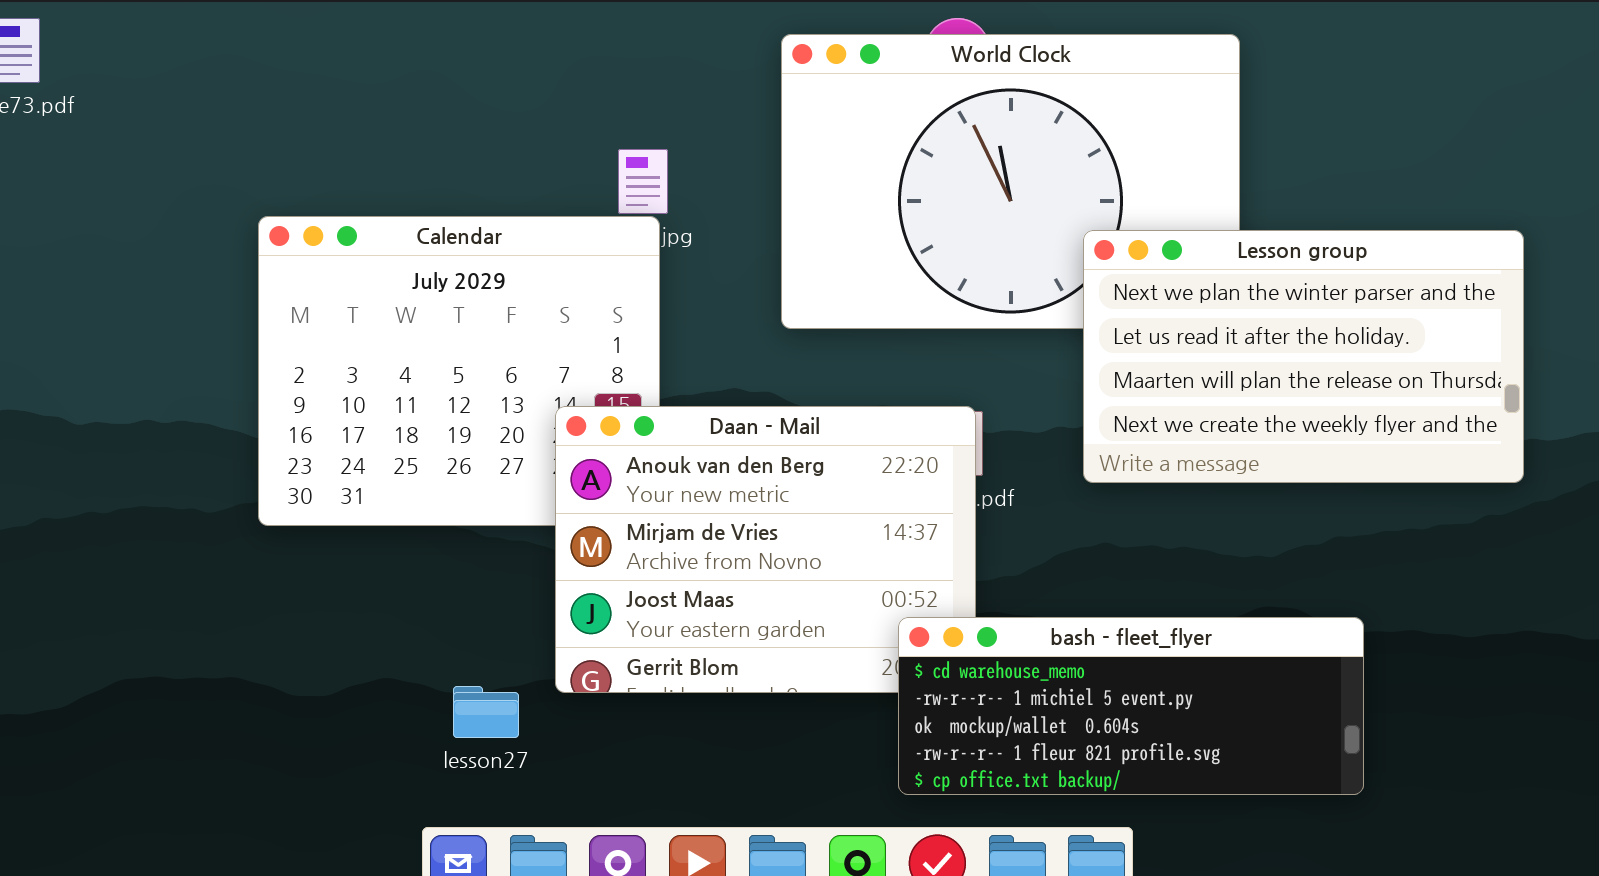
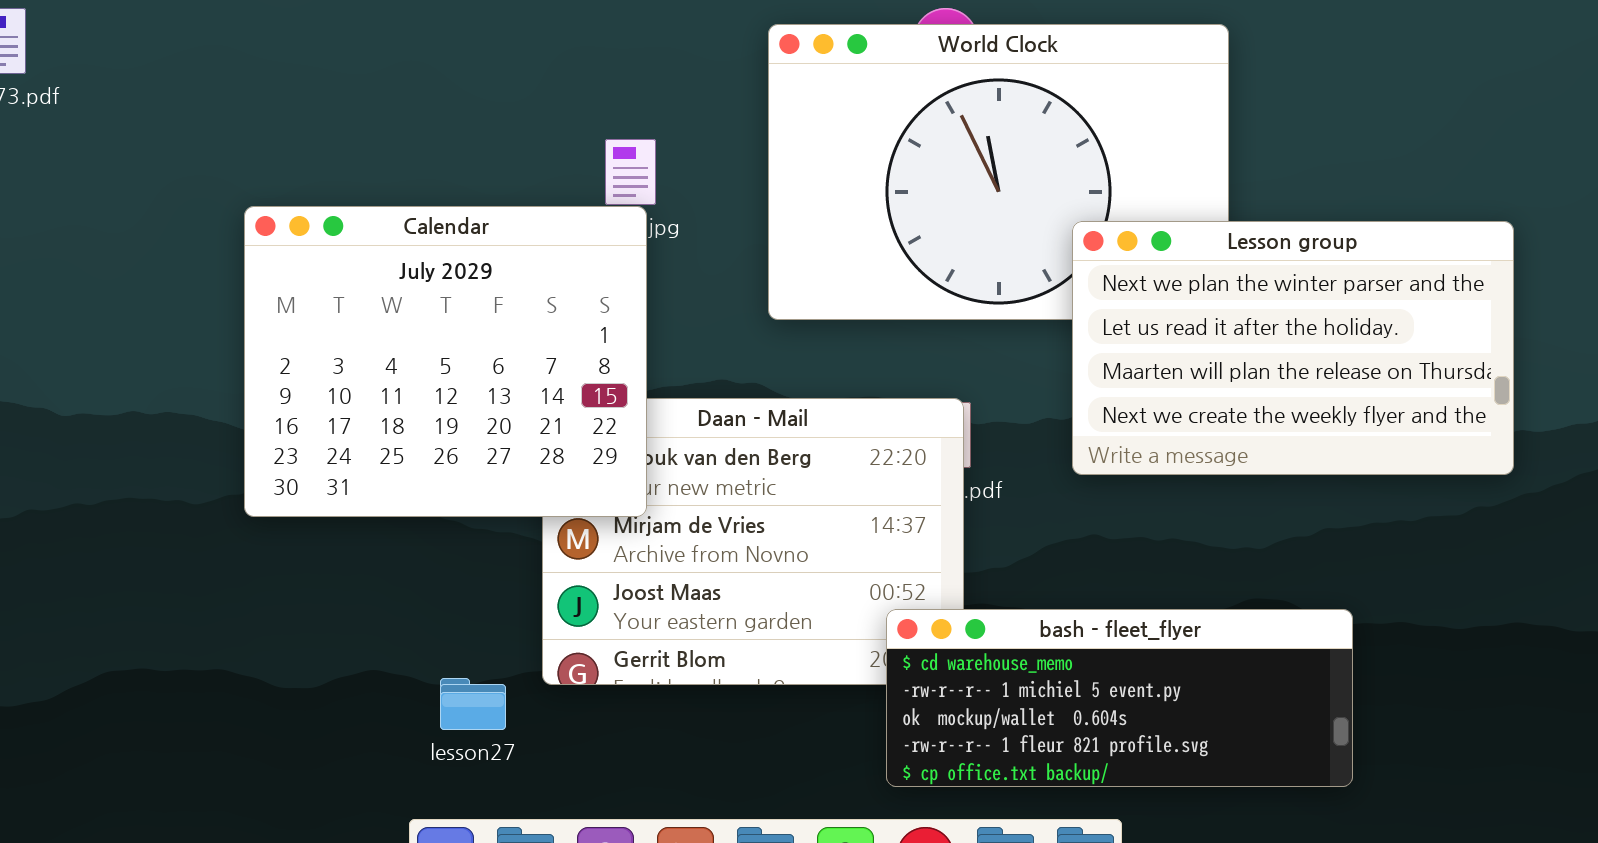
Calendar: [258,216,660,526] -> [244,206,647,517], raised

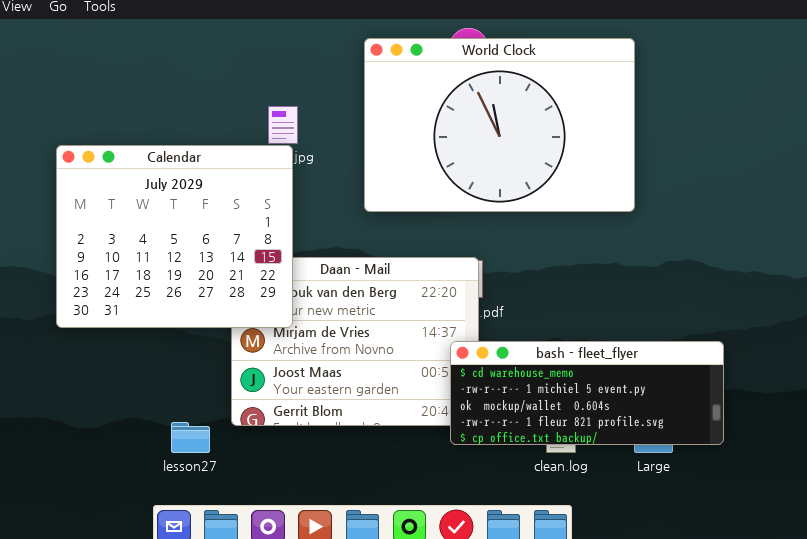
Lesson group: [1072,221,1514,475] -> none, closed
bash - fleet_flyer: [886,609,1353,787] -> [450,341,724,445], moved

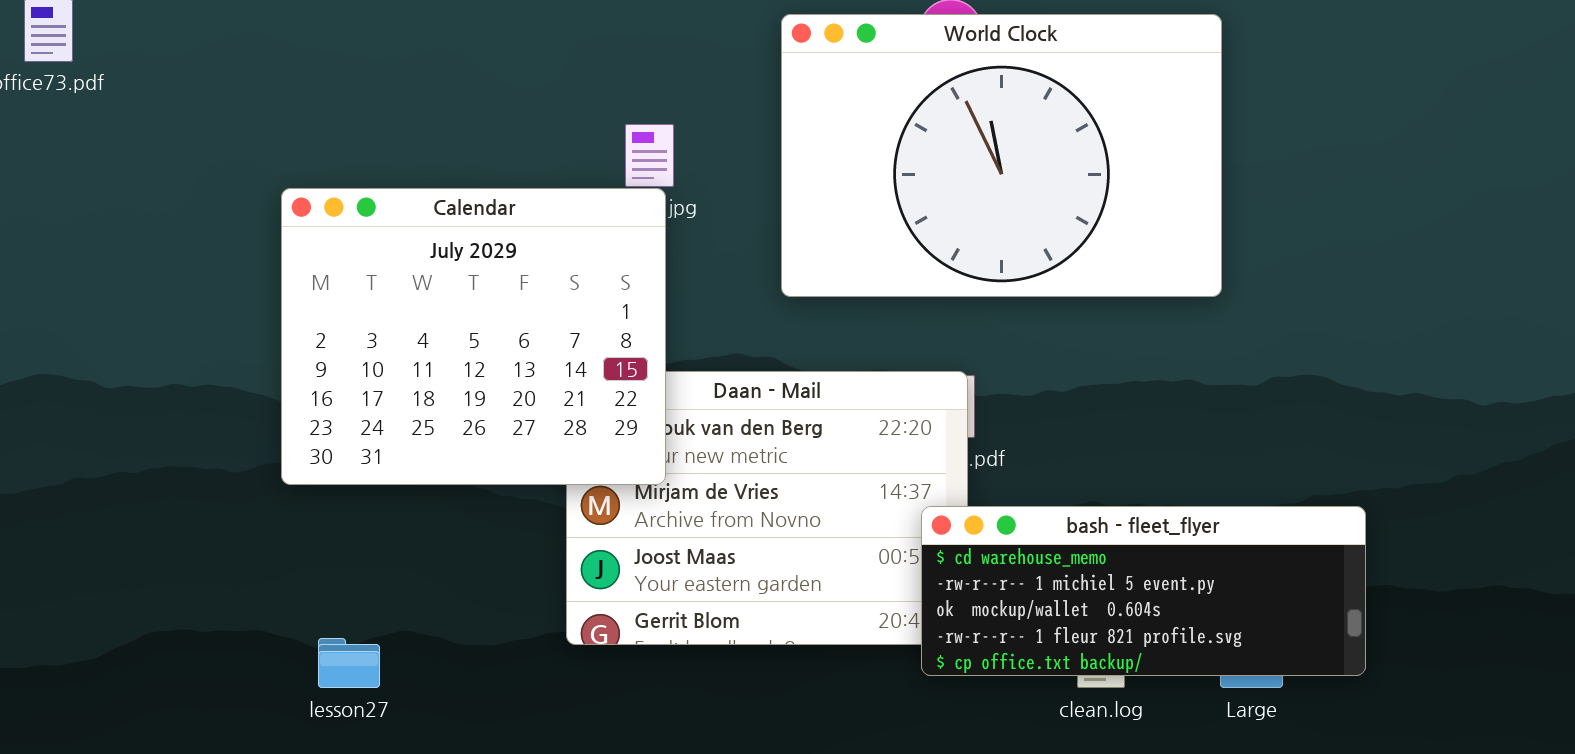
lesson27: [171,422,210,453] -> [318,638,380,688], moved

